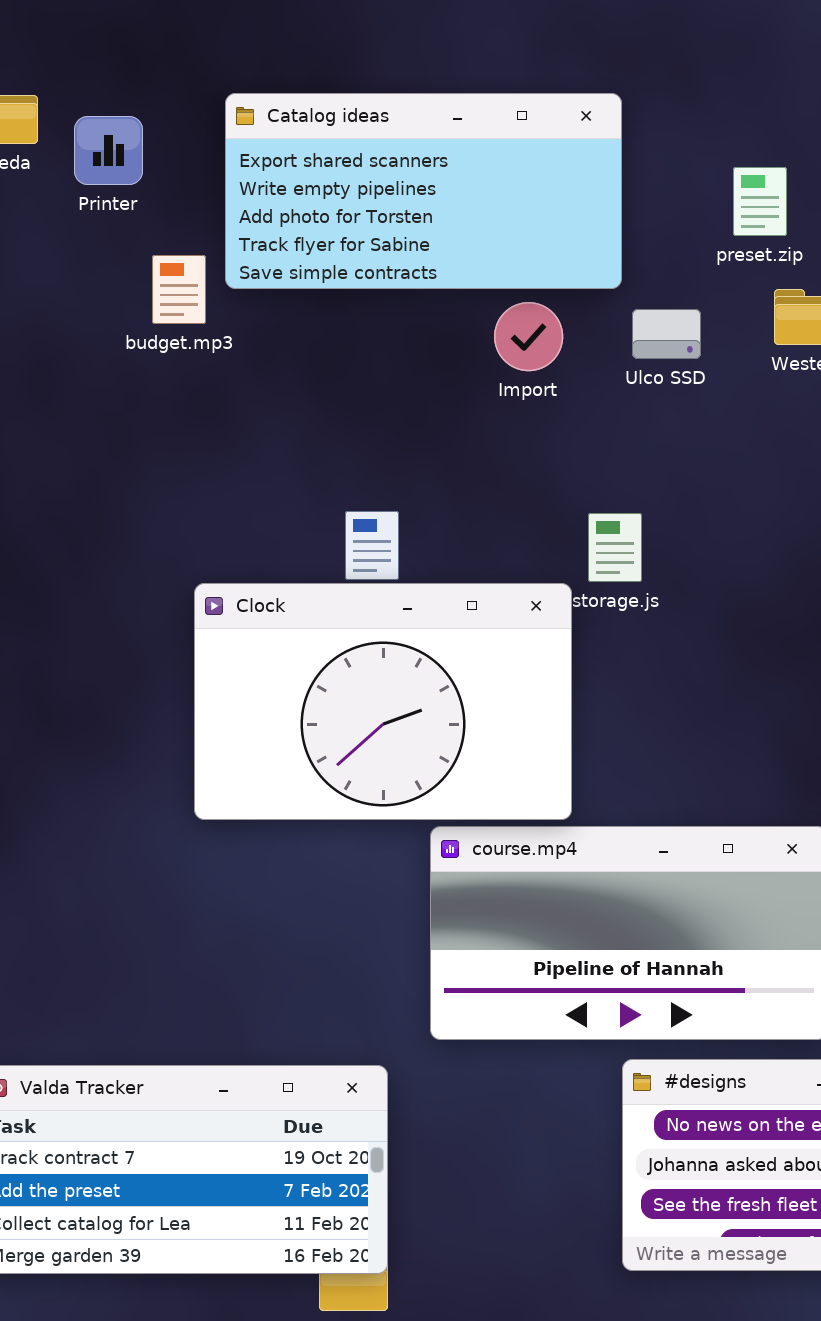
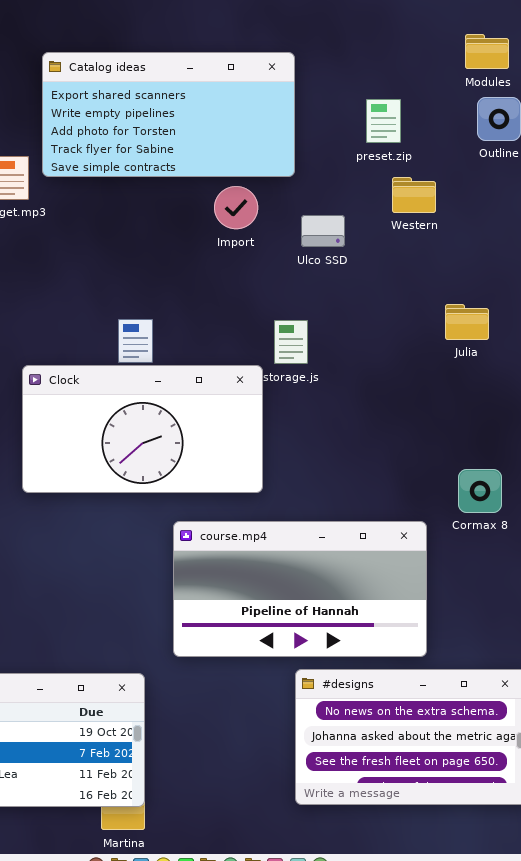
Ulco SSD: [632,309,701,359] -> [301,215,345,247], moved
Clock: [194,583,572,820] -> [22,365,263,493], resized

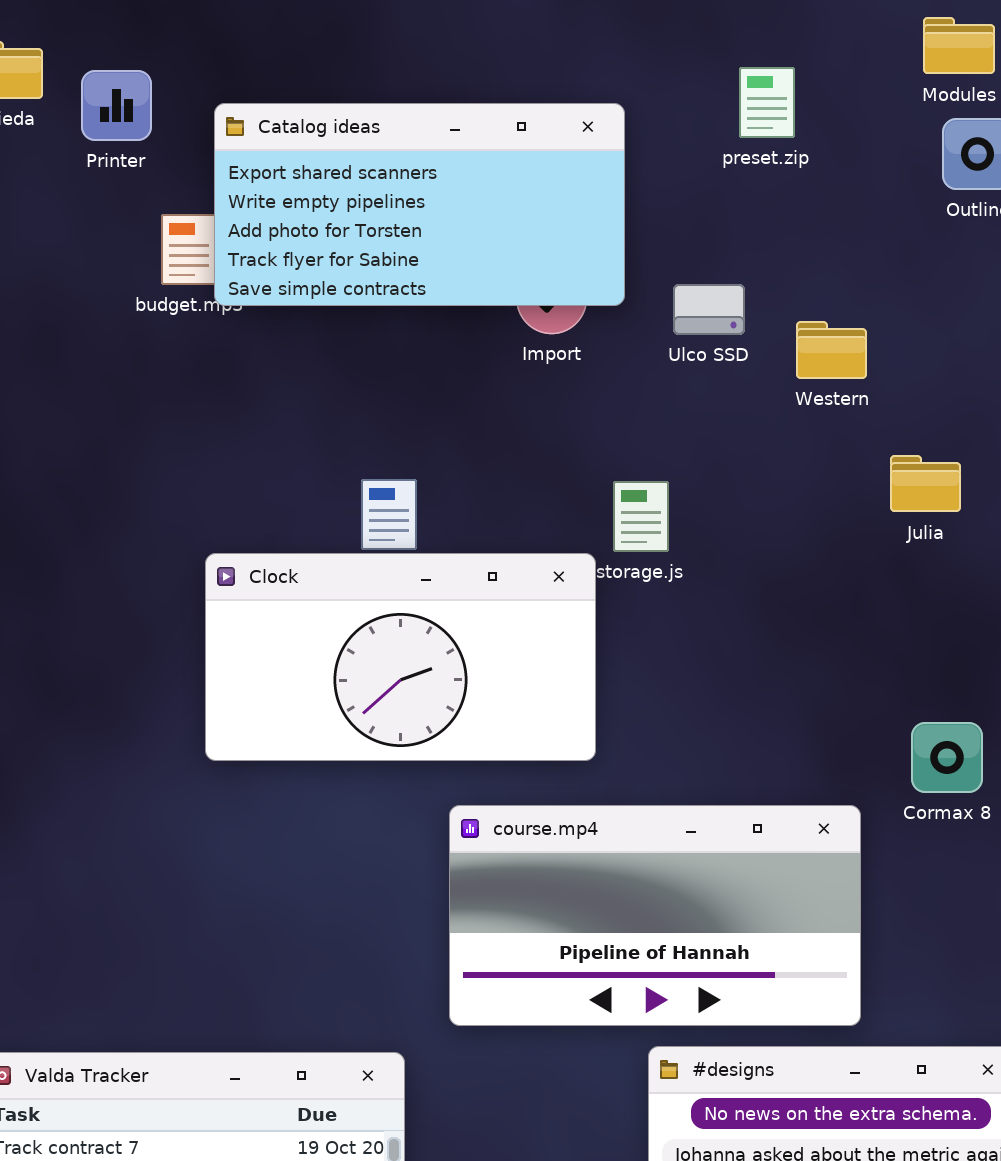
Catalog ideas: [42,52,295,177] -> [214,103,625,306], moved
preset.zip: [366,99,401,143] -> [739,67,795,138], moved
Western: [392,177,436,213] -> [796,321,867,379], moved
Ulco SSD: [301,215,345,247] -> [673,284,745,335], moved

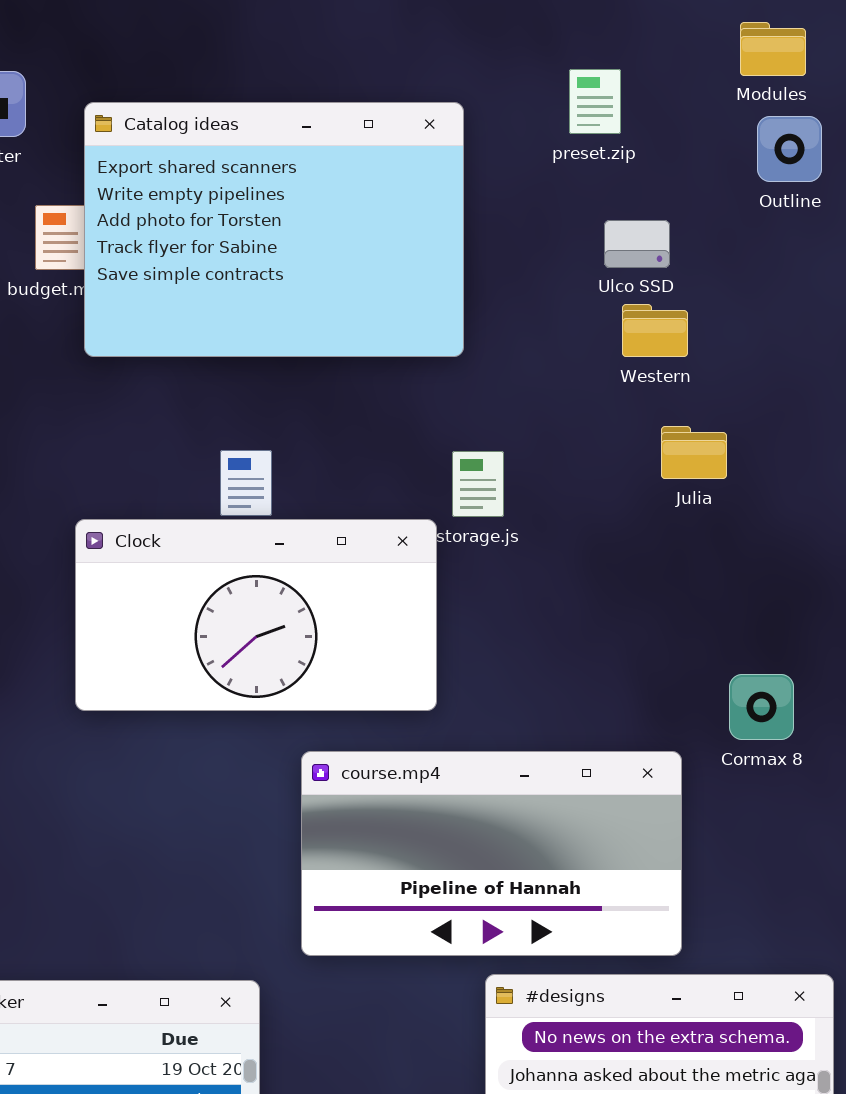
Catalog ideas: [214,103,625,306] -> [84,102,464,357], resized
Ulco SSD: [673,284,745,335] -> [604,220,670,268], moved
Julia: [890,455,961,512] -> [661,426,727,479], moved

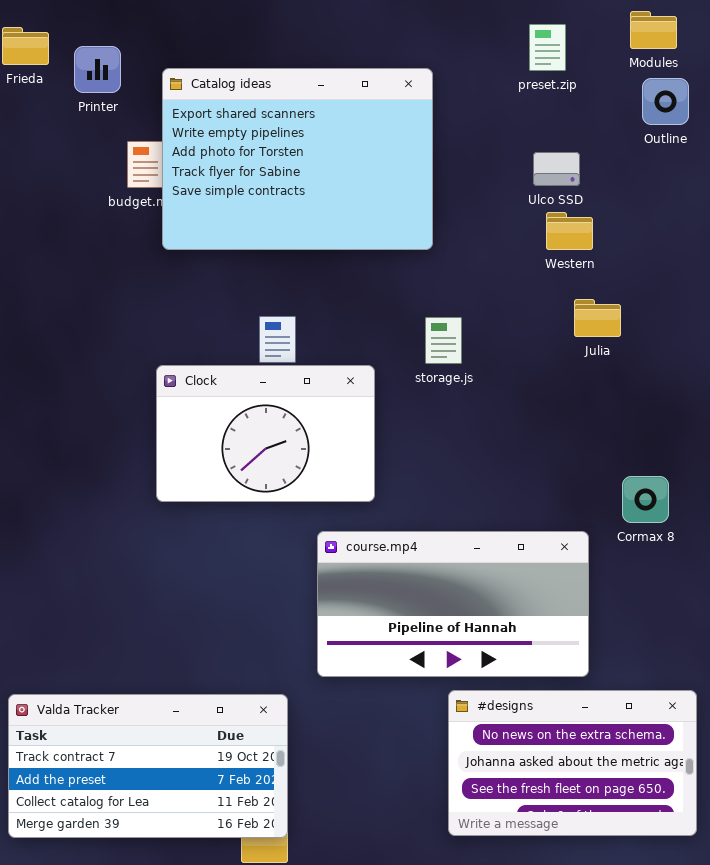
preset.zip: [569,69,621,134] -> [529,24,566,71], moved
Clock: [75,519,437,711] -> [156,365,375,502], resized

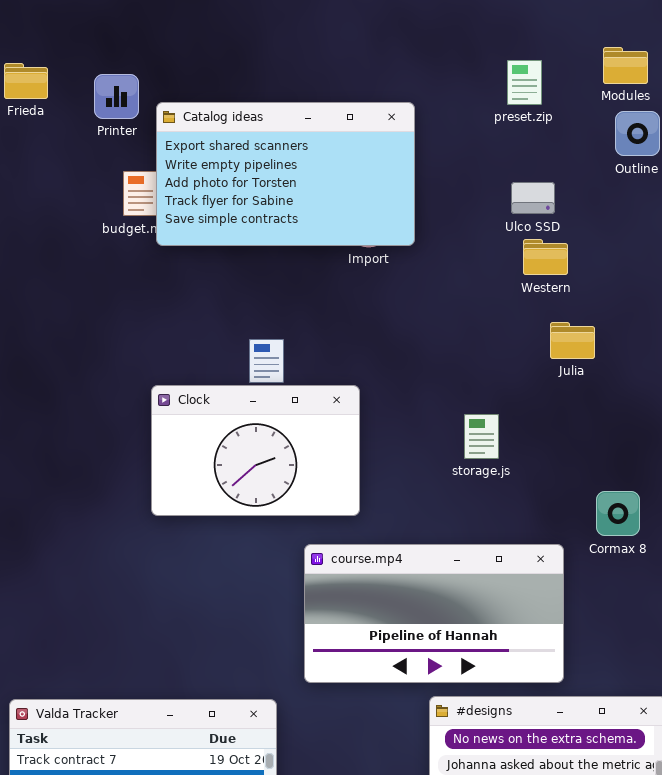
Printer: [74,46,121,93] -> [94,74,139,119], moved
Catalog ideas: [162,68,433,250] -> [156,102,415,246], resized
storage.js: [425,317,462,364] -> [464,414,499,459], moved

